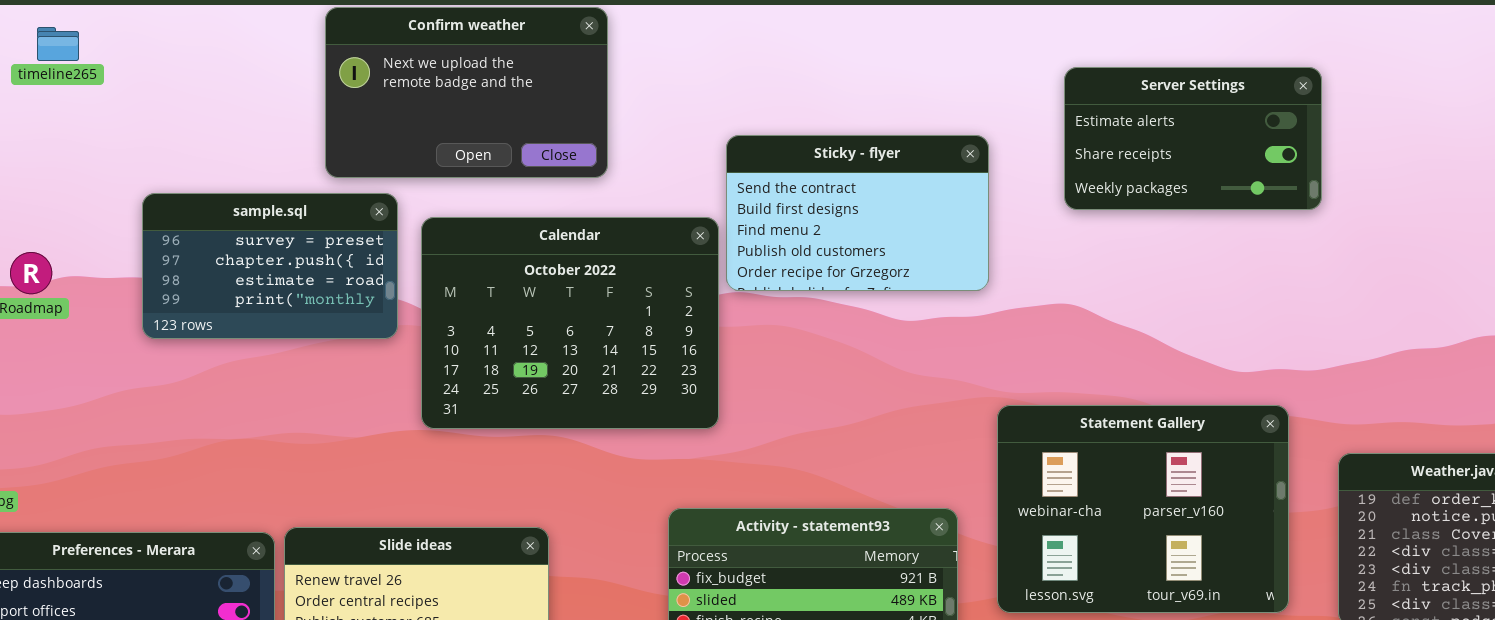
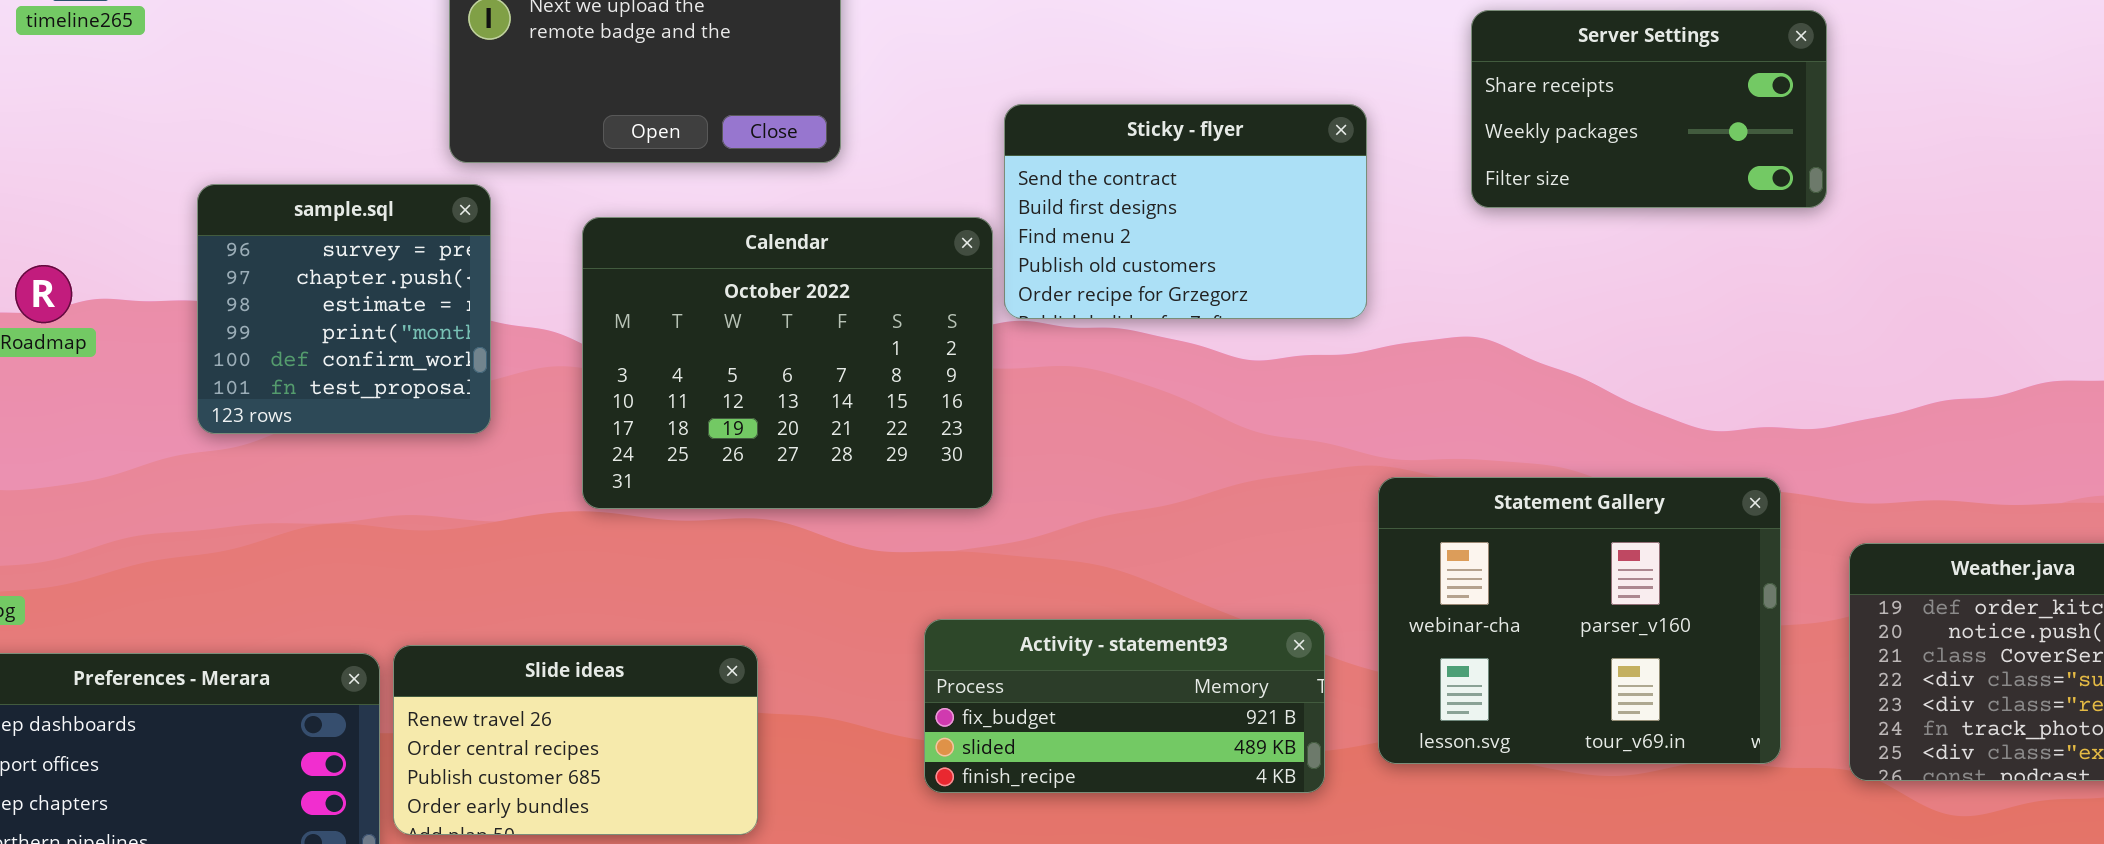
Server Settings: [1064,67,1322,210] -> [1471,10,1827,208], scrolled down 1 row
sample.sql: [142,193,398,339] -> [197,184,491,434], resized

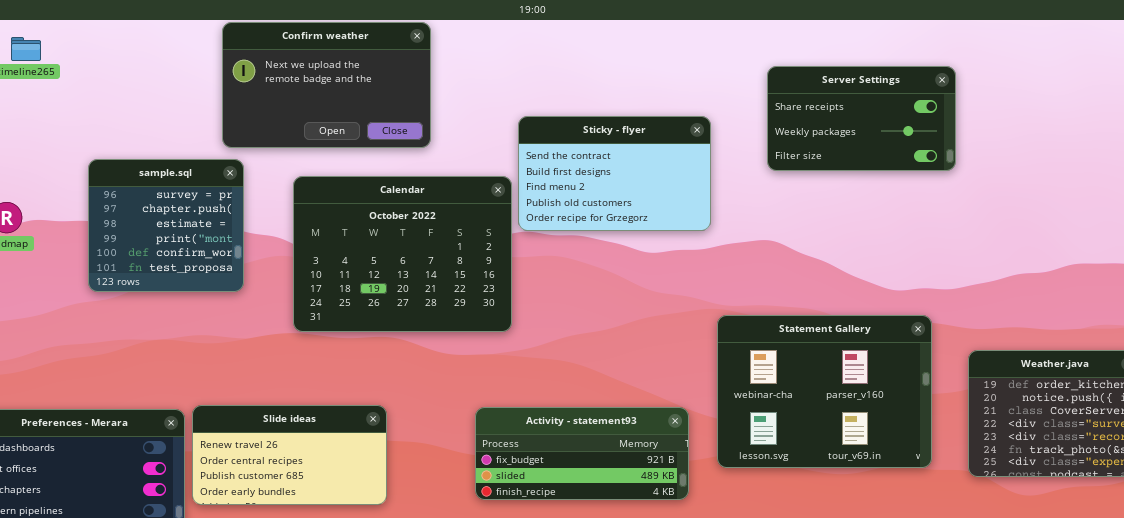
Activity - statement93: [924,619,1325,793] -> [475,407,689,500], moved

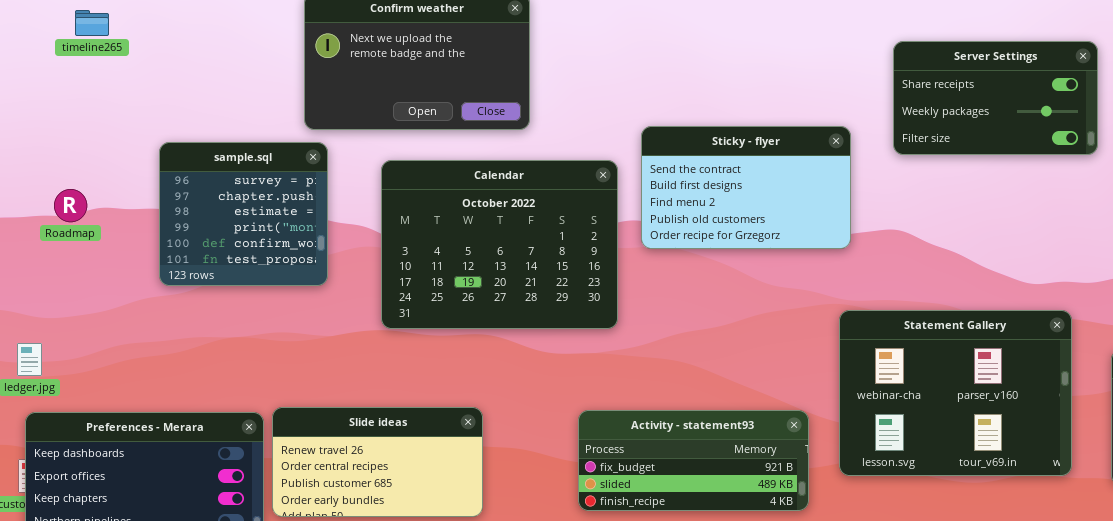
Sticky - flyer: [518,116,711,231] -> [641,126,851,249], moved

